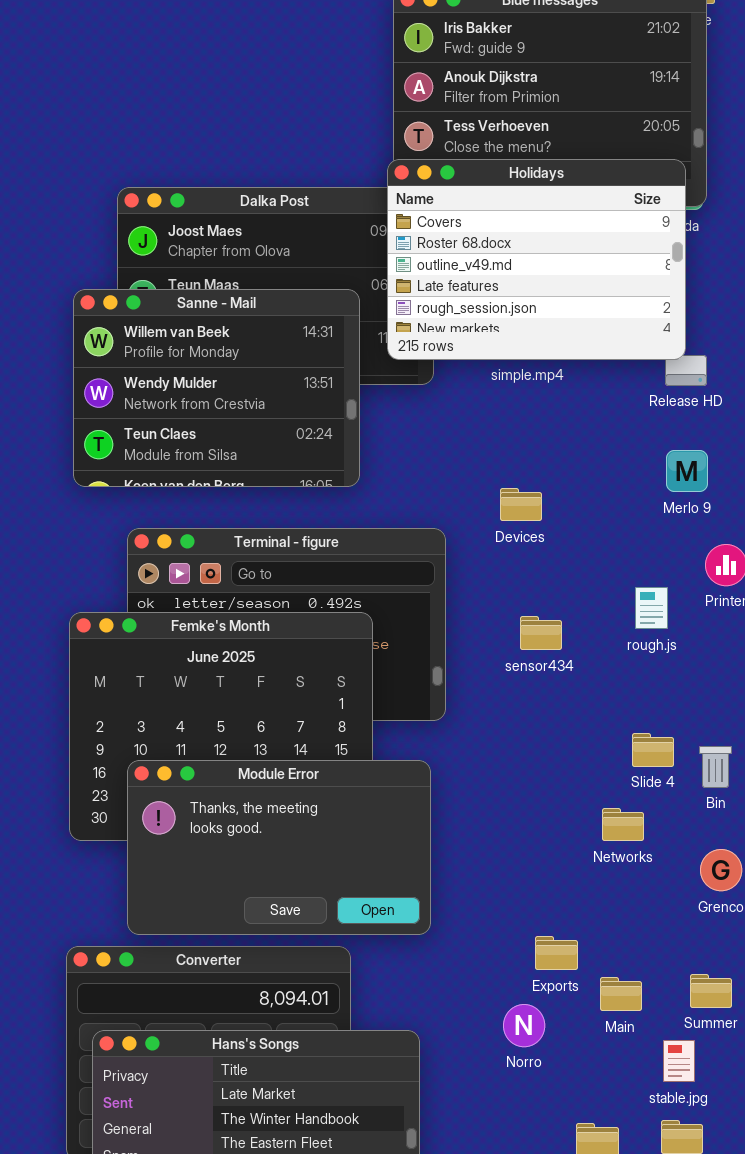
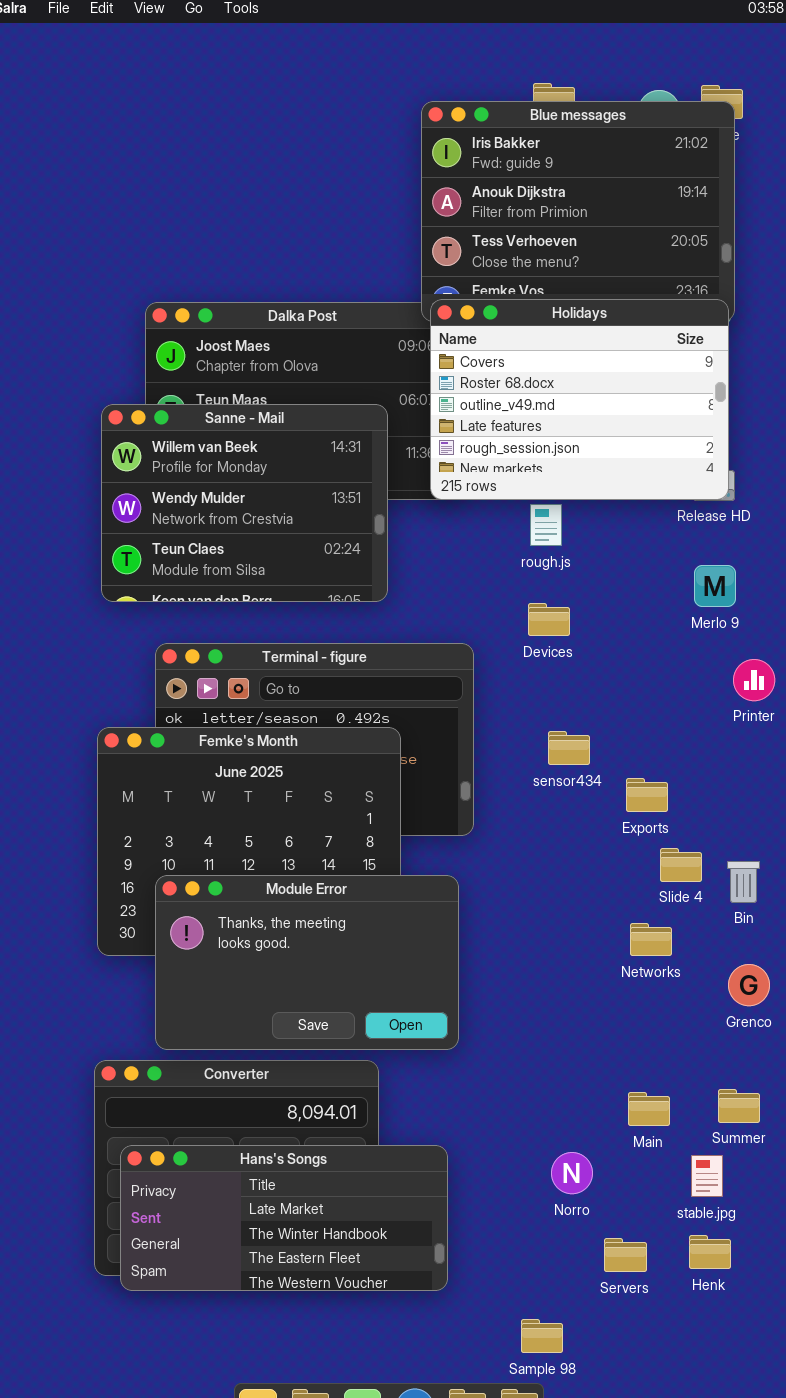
Holidays: [387,159,686,360] -> [430,299,729,500], moved
rough.js: [635,587,668,629] -> [530,504,562,546], moved
Exports: [535,936,578,970] -> [626,778,668,812], moved
Norro: [503,1004,545,1047] -> [551,1152,593,1194], moved

